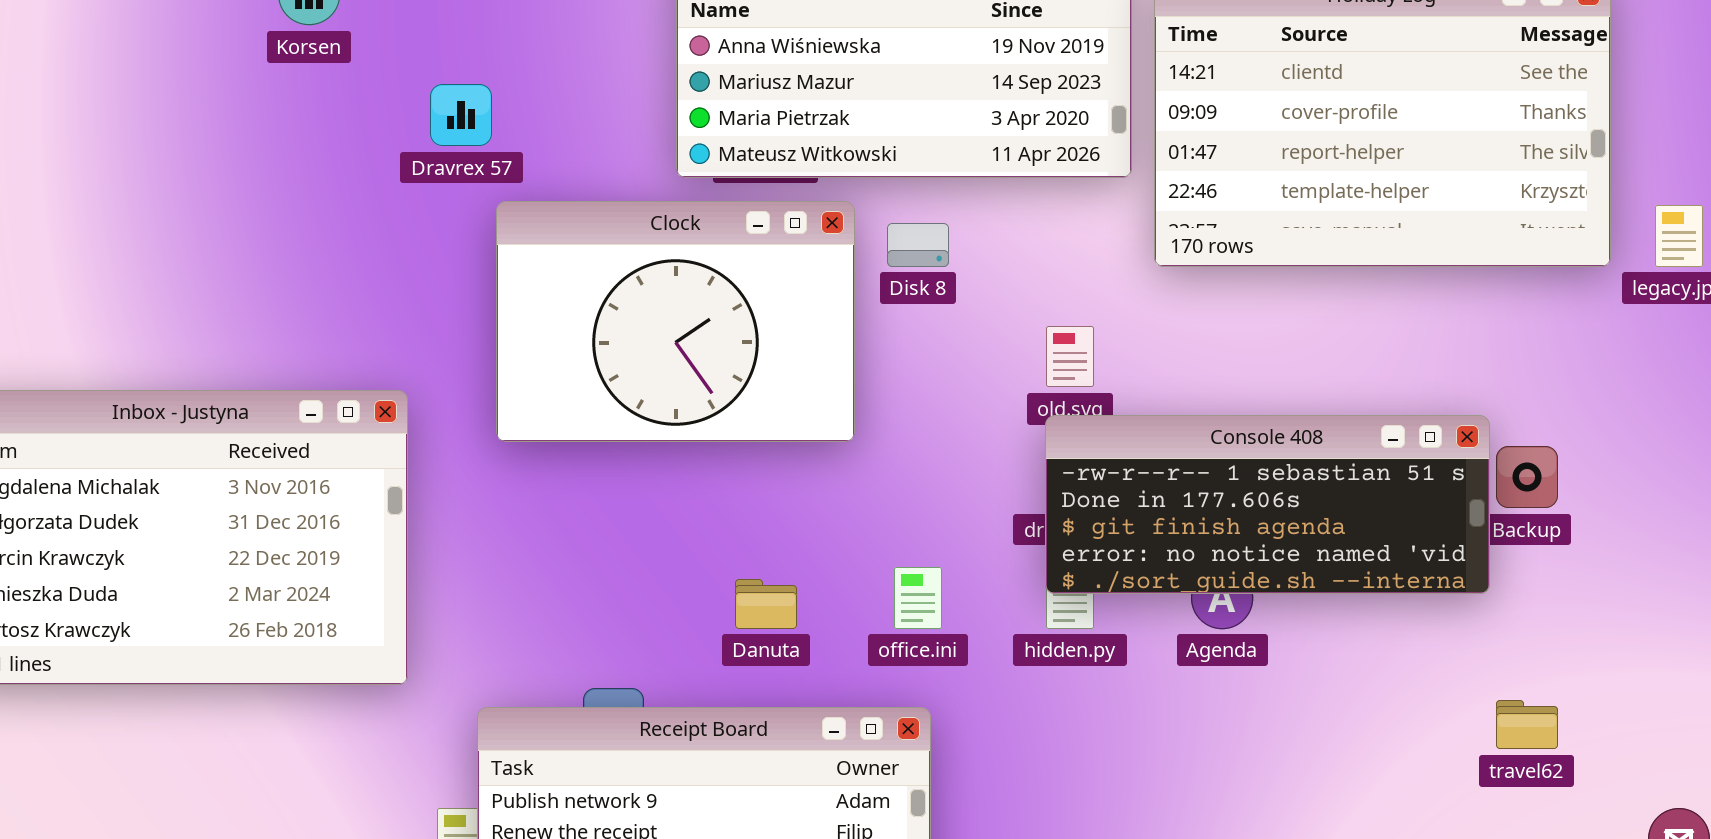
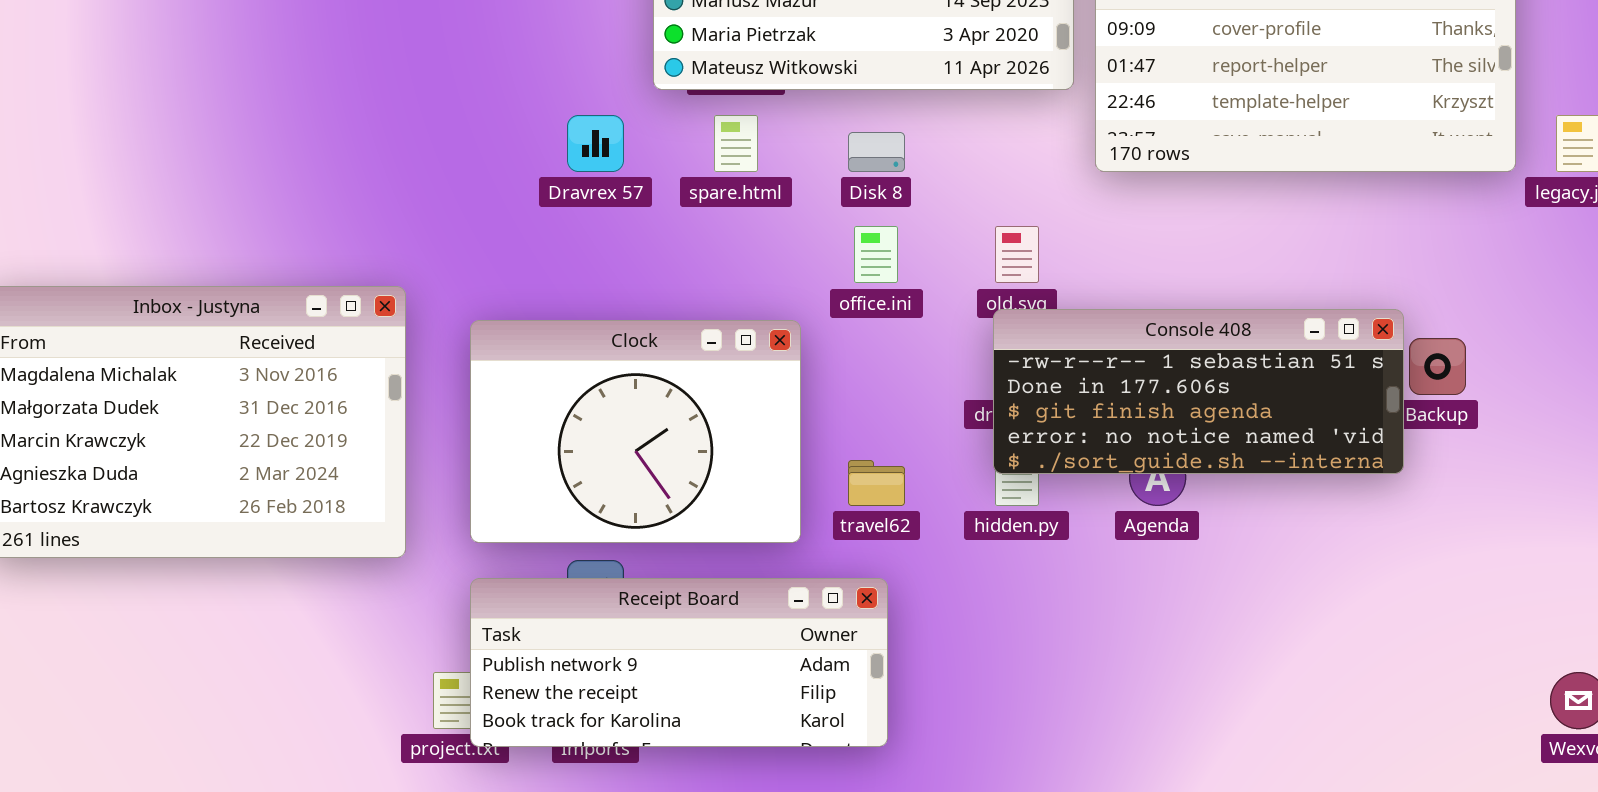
Dravrex 57: [430,84,492,146] -> [567,115,624,172], moved
Clock: [496,201,855,442] -> [470,320,801,543], moved
office.ini: [894,567,942,629] -> [854,226,898,283], moved
travel62: [1496,700,1558,749] -> [848,460,905,506], moved

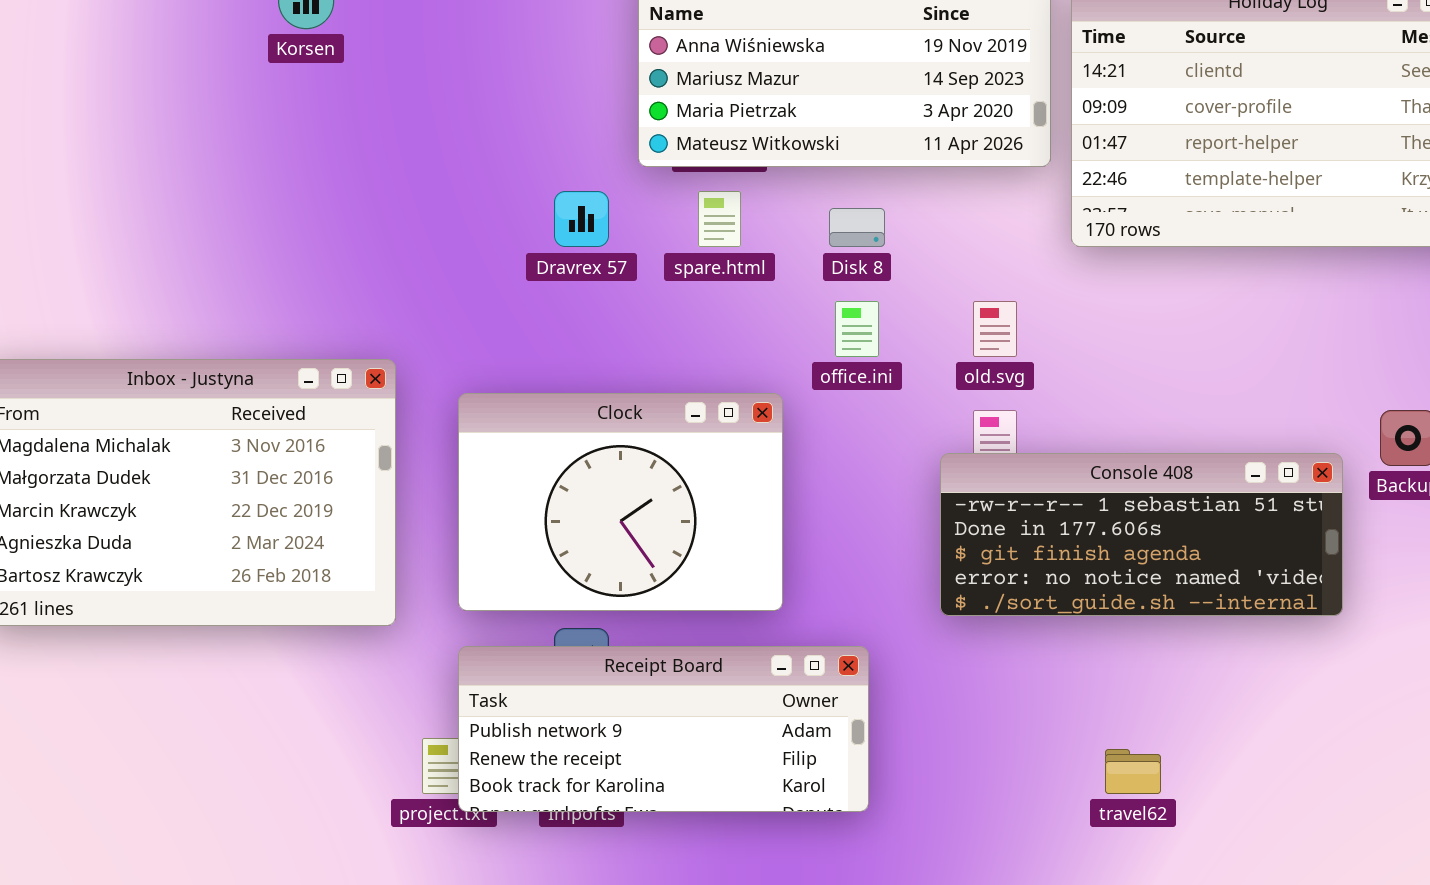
Console 408: [993,309,1404,474] -> [940,453,1343,616], moved
travel62: [848,460,905,506] -> [1105,749,1161,794], moved

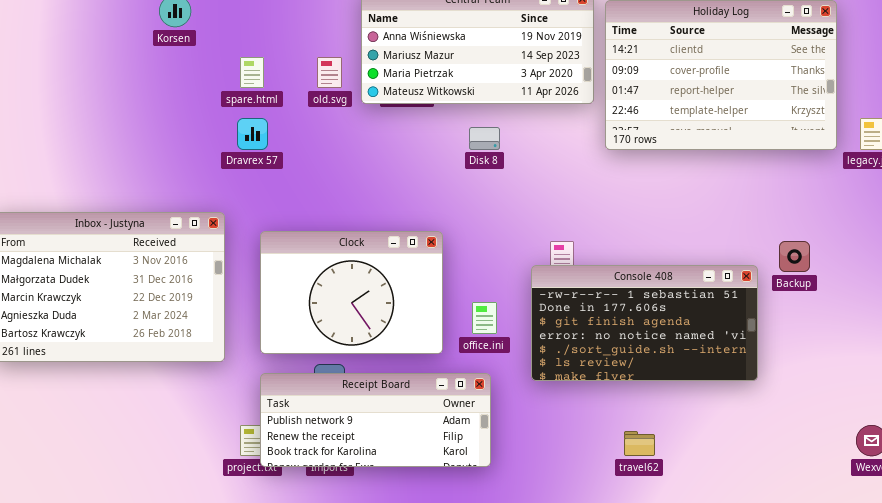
Dravrex 57: [554,191,609,247] -> [237,118,268,150], moved
spare.html: [698,191,741,247] -> [240,57,264,88], moved
office.ini: [835,301,879,357] -> [472,302,497,334], moved
old.svg: [973,301,1017,357] -> [317,57,342,88], moved
Console 408: [940,453,1343,616] -> [531,265,758,381], resized

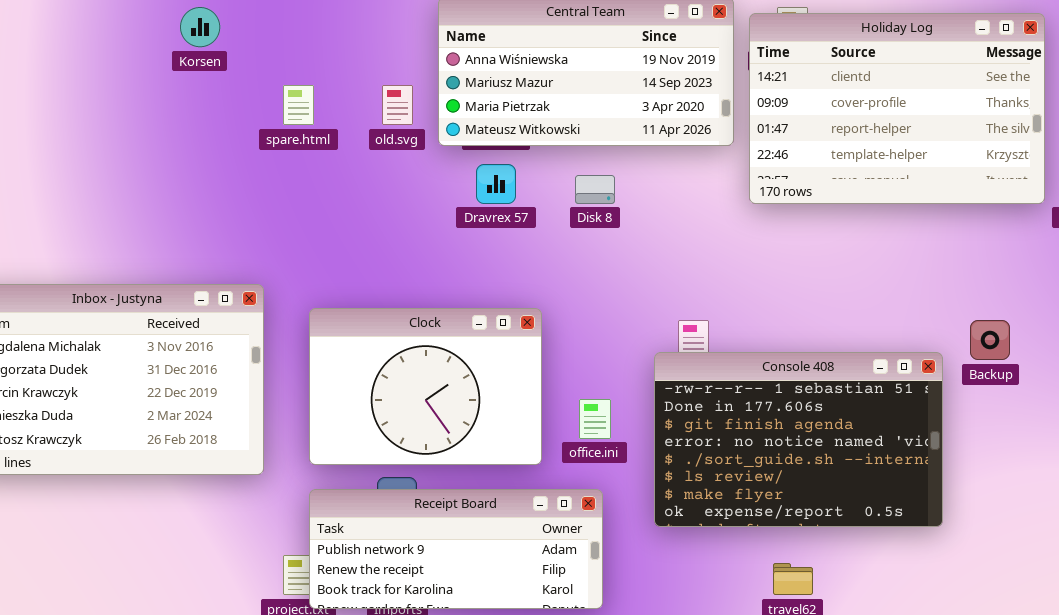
Dravrex 57: [237,118,268,150] -> [476,164,516,204], moved
Console 408: [531,265,758,381] -> [654,352,943,527], resized

